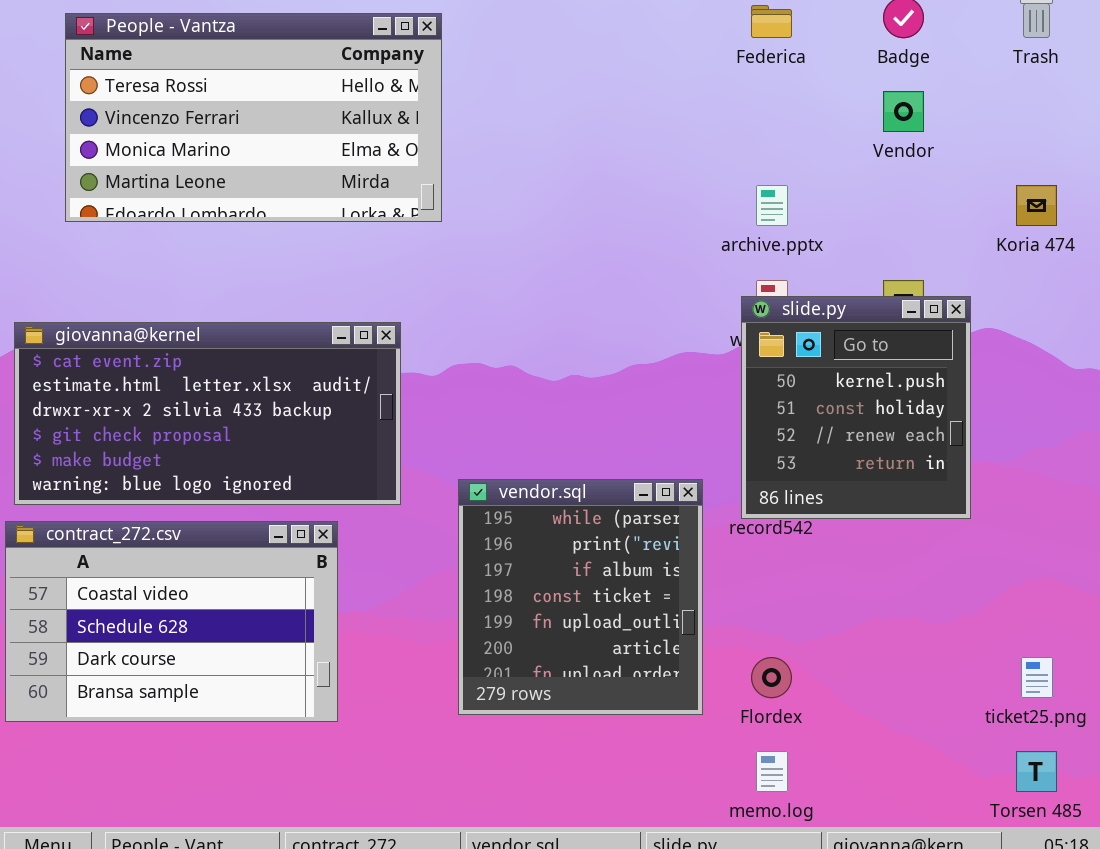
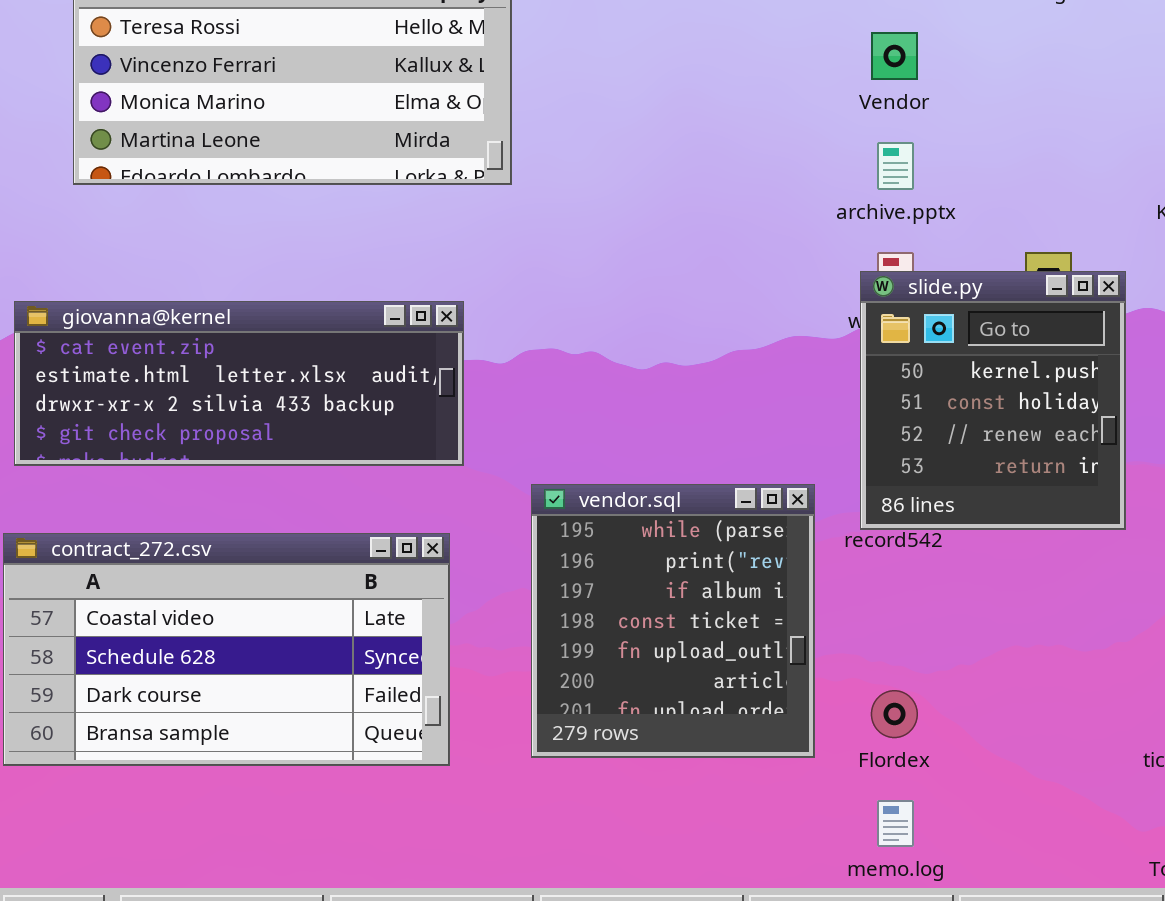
Vendor: [883,91,924,132] -> [871,32,918,80], moved
giovanna@kernel: [14,322,401,505] -> [14,301,464,466], resized
contract_272.csv: [5,521,338,722] -> [3,533,450,766], resized

